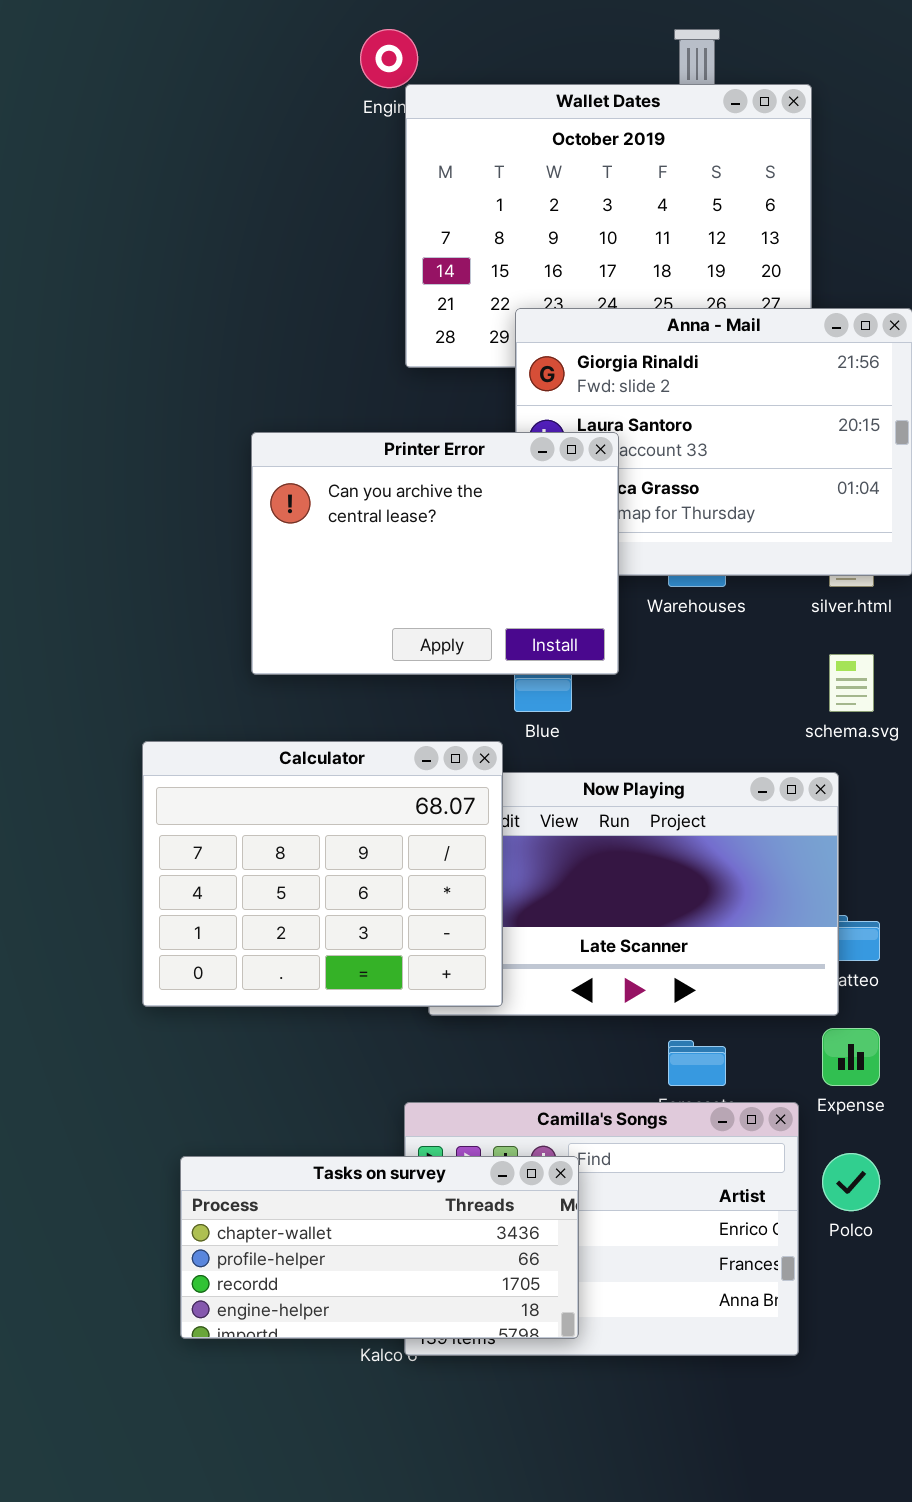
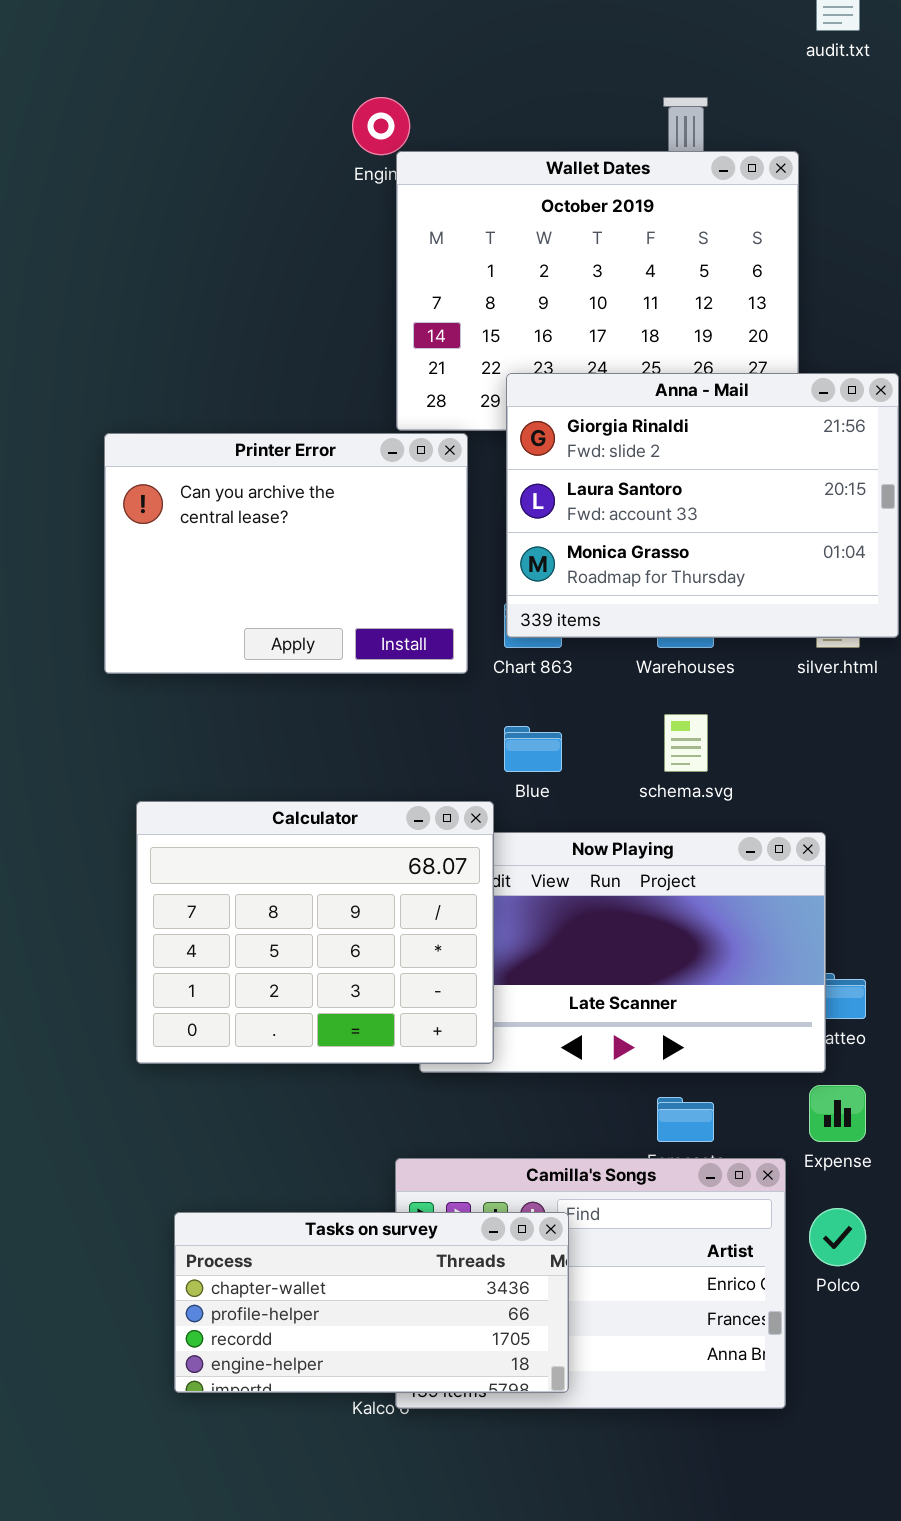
Printer Error: [251,432,619,675] -> [104,433,468,674], moved
schema.svg: [829,654,874,712] -> [664,714,708,772], moved

